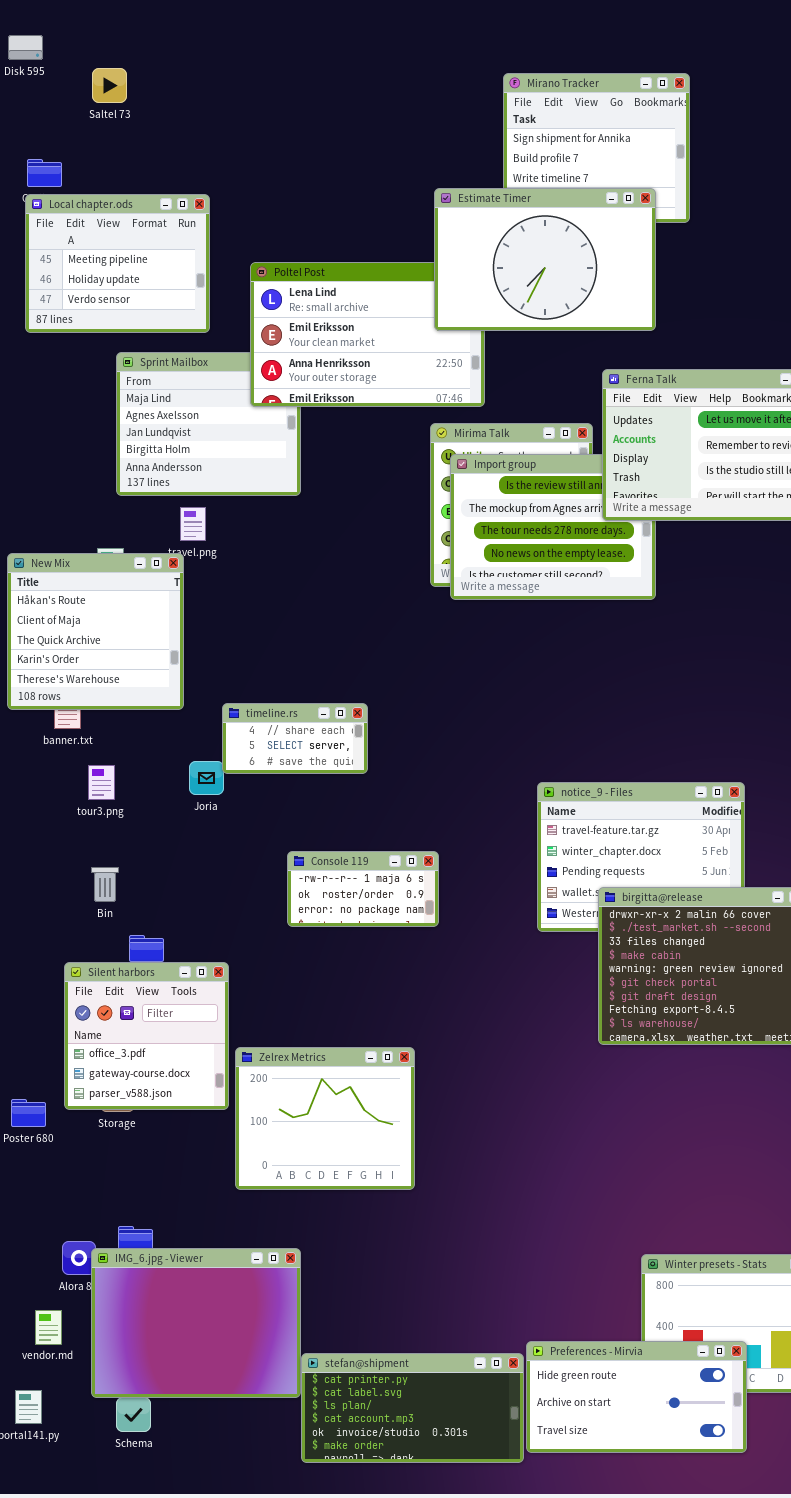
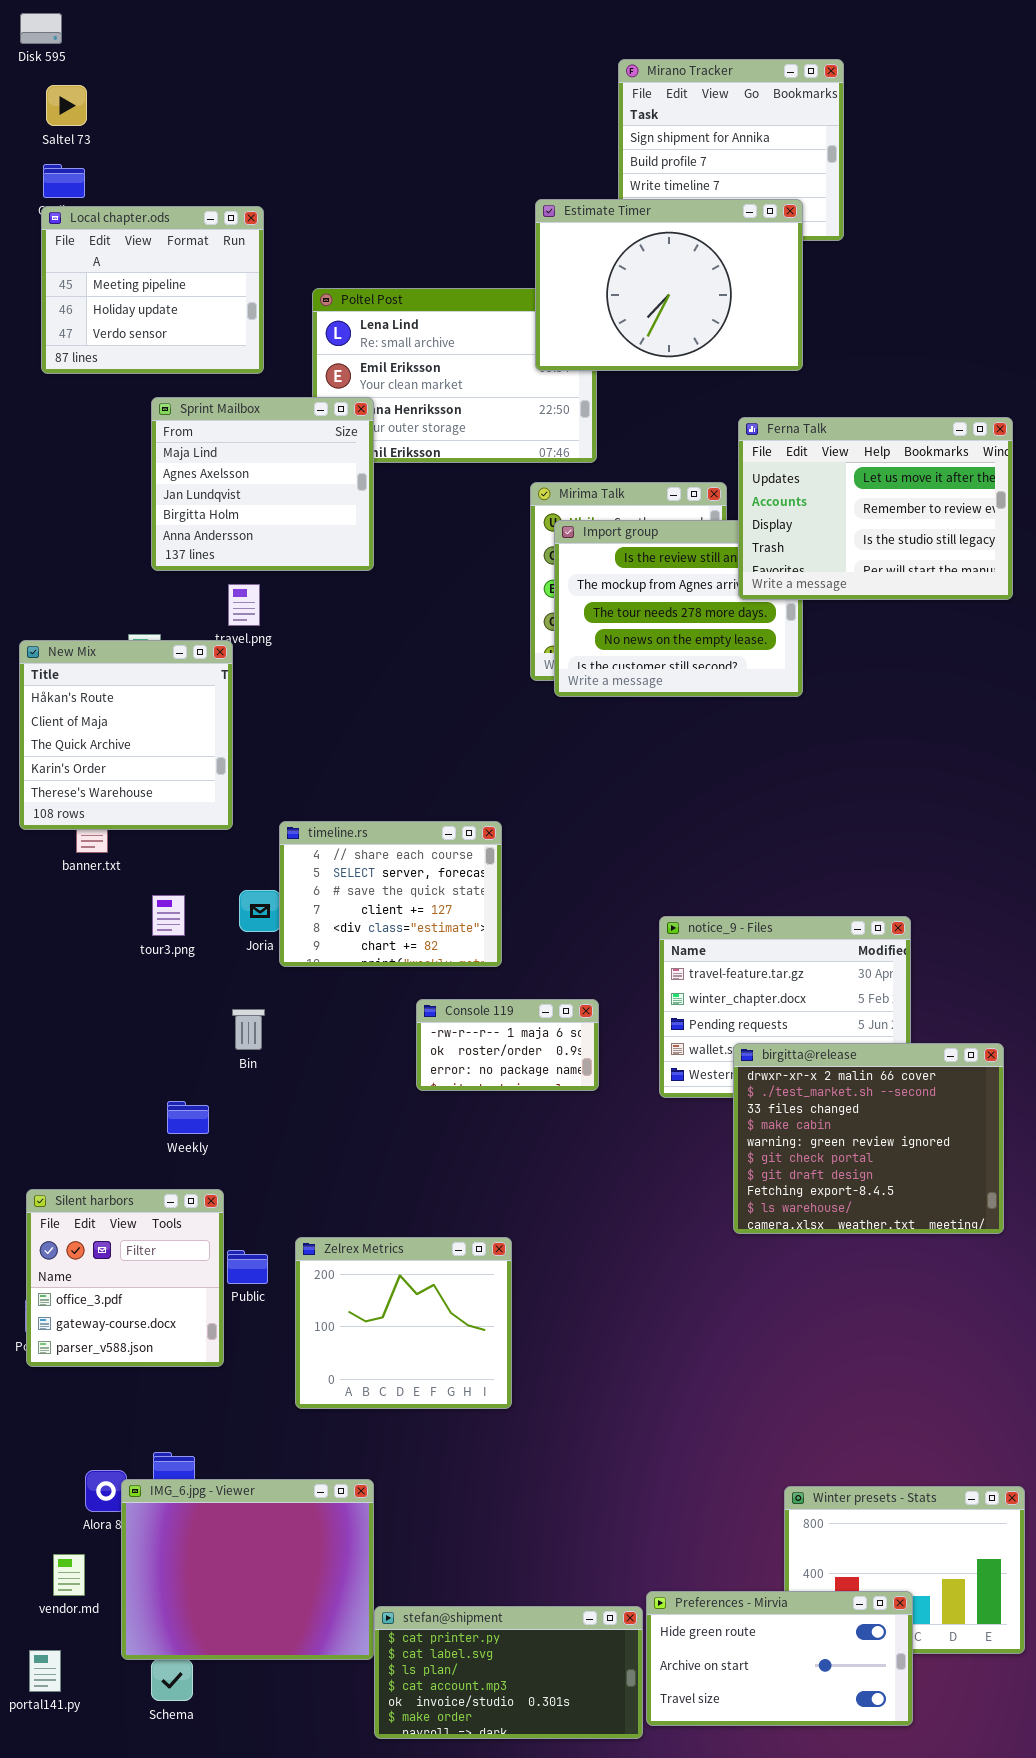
Saltel 73: [92,68,127,103] -> [46,85,87,126], moved
Sprint Mailbox: [116,352,301,496] -> [151,397,374,571], raised
timeline.rs: [222,703,368,774] -> [279,821,502,967], resized
tour3.png: [88,765,115,800] -> [152,895,185,936], moved
Console 119: [287,851,439,927] -> [416,999,599,1091], moved
Bin: [91,867,119,902] -> [232,1009,265,1050], moved
Silent harbors: [64,962,229,1110] -> [26,1189,224,1367], moved

